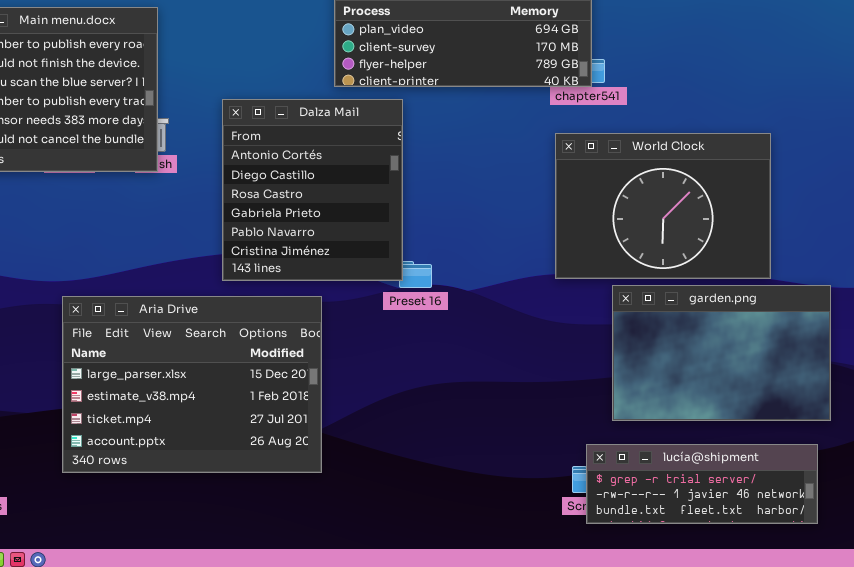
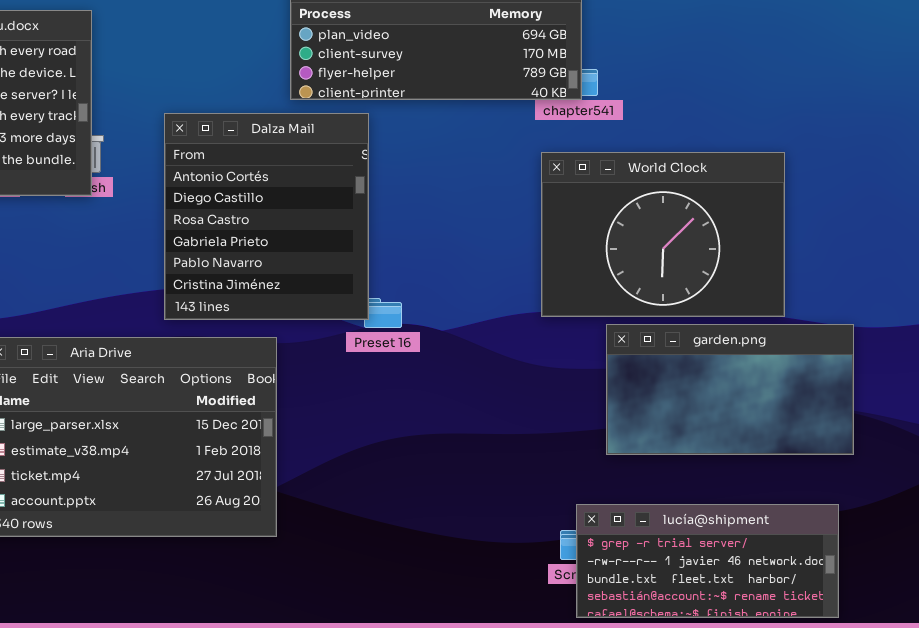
garden.png: [612,285,831,421] -> [606,324,854,455], resized
lucía@shipment: [586,444,818,524] -> [576,504,839,618], resized

